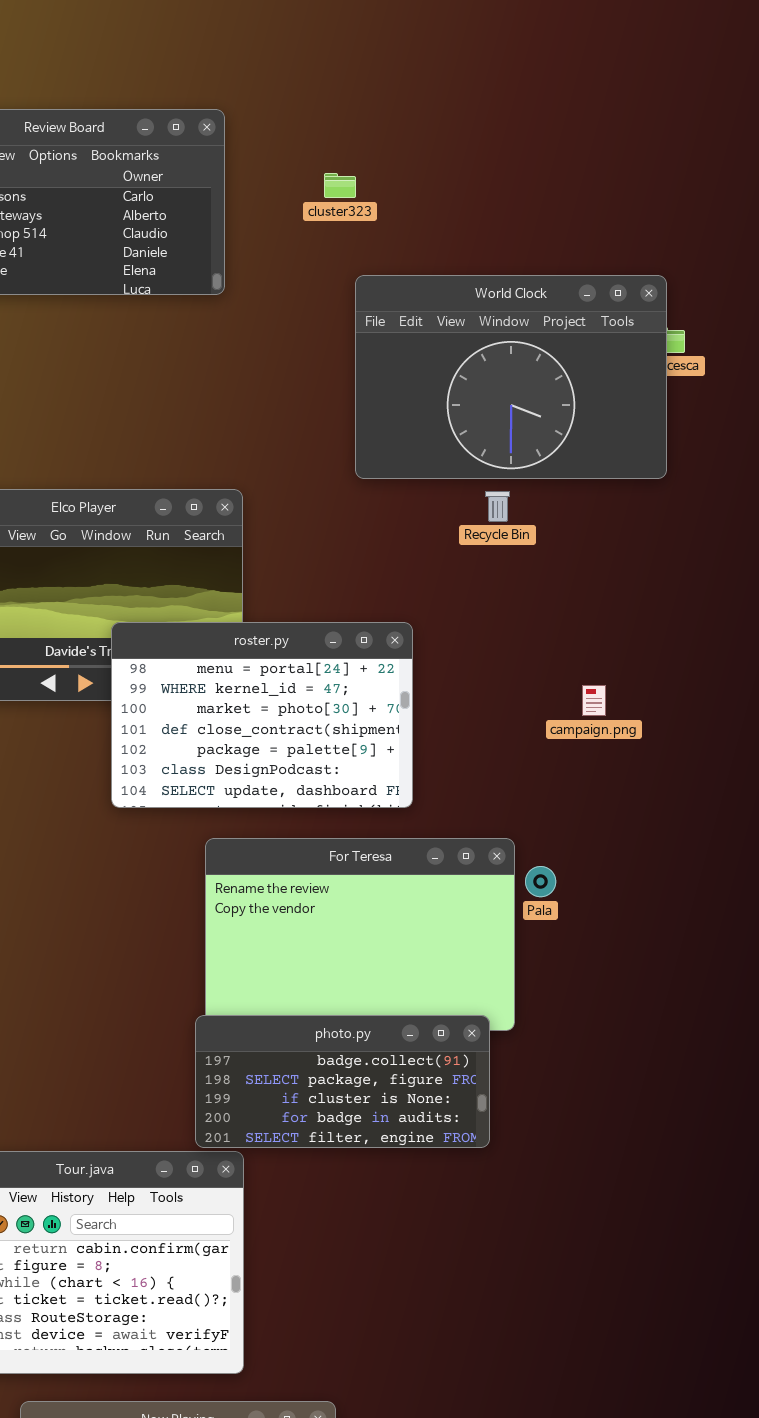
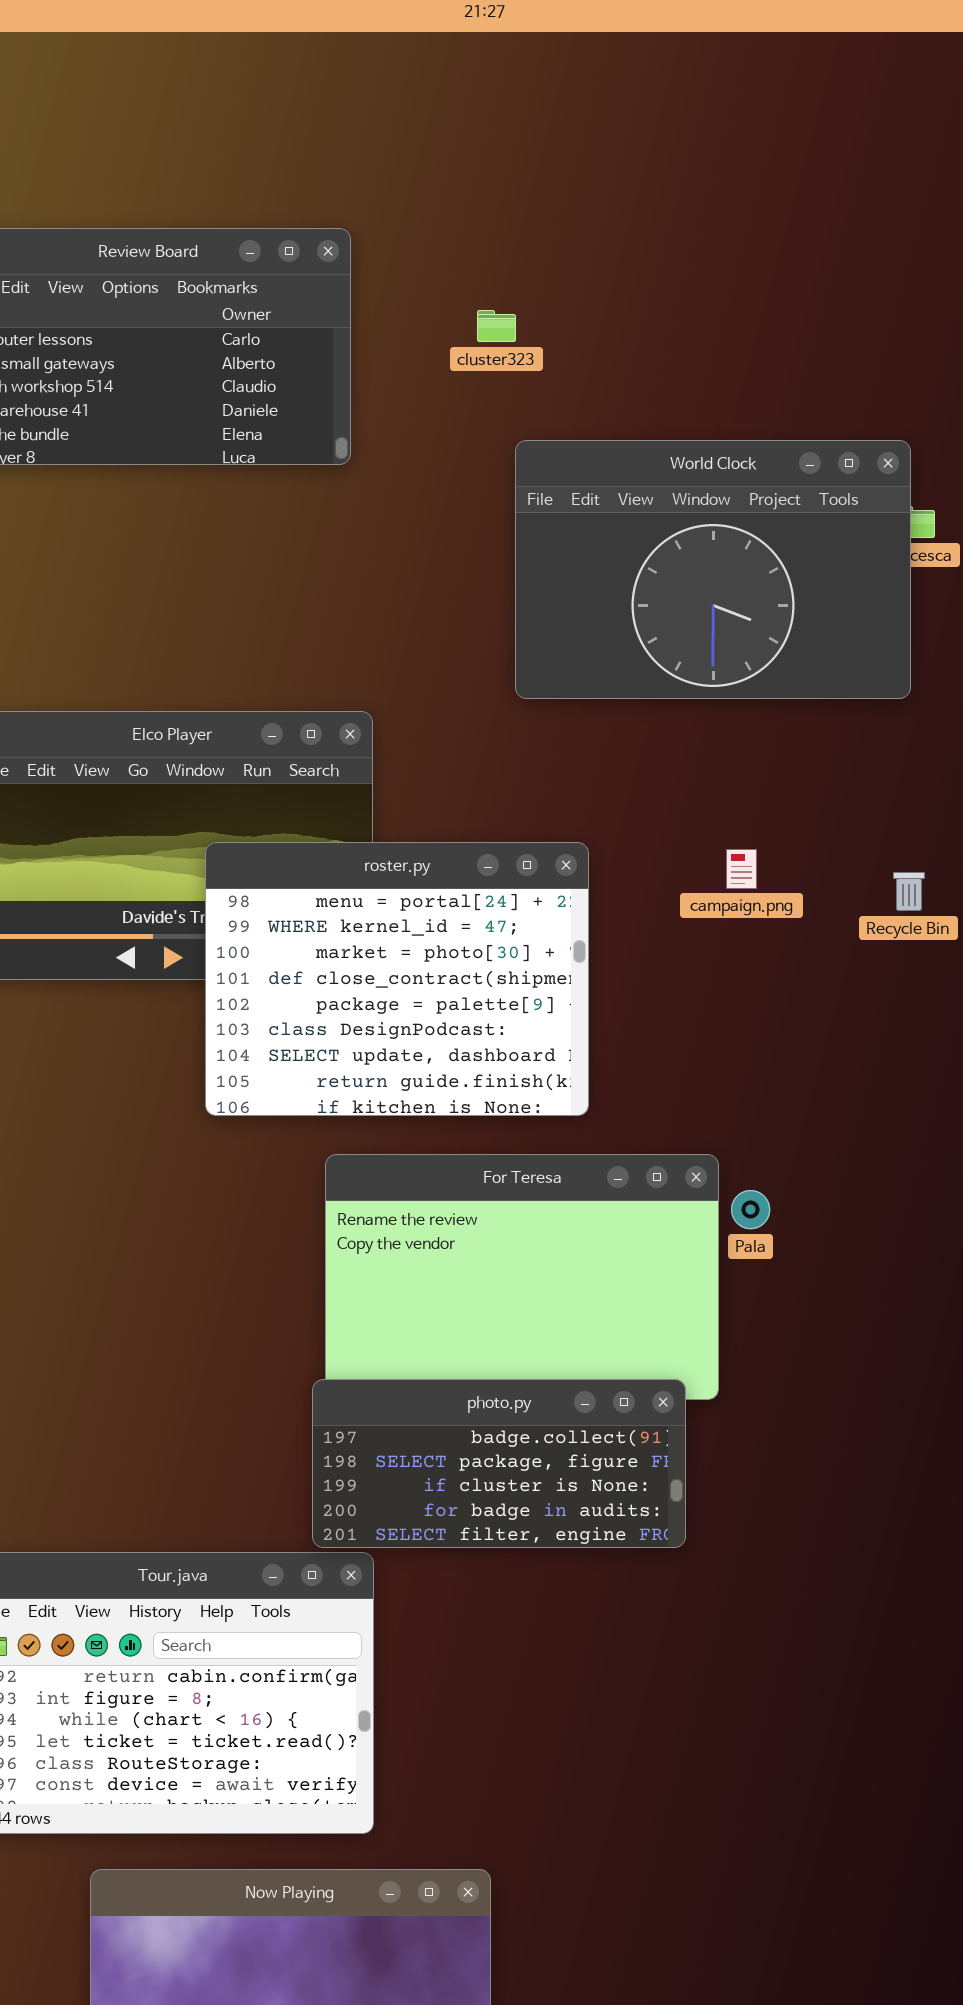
Recycle Bin: [485,491,510,522] -> [893,872,925,911], moved
roster.py: [111,622,413,808] -> [205,842,589,1116], resized
campaign.png: [582,685,606,716] -> [726,849,757,889], moved

